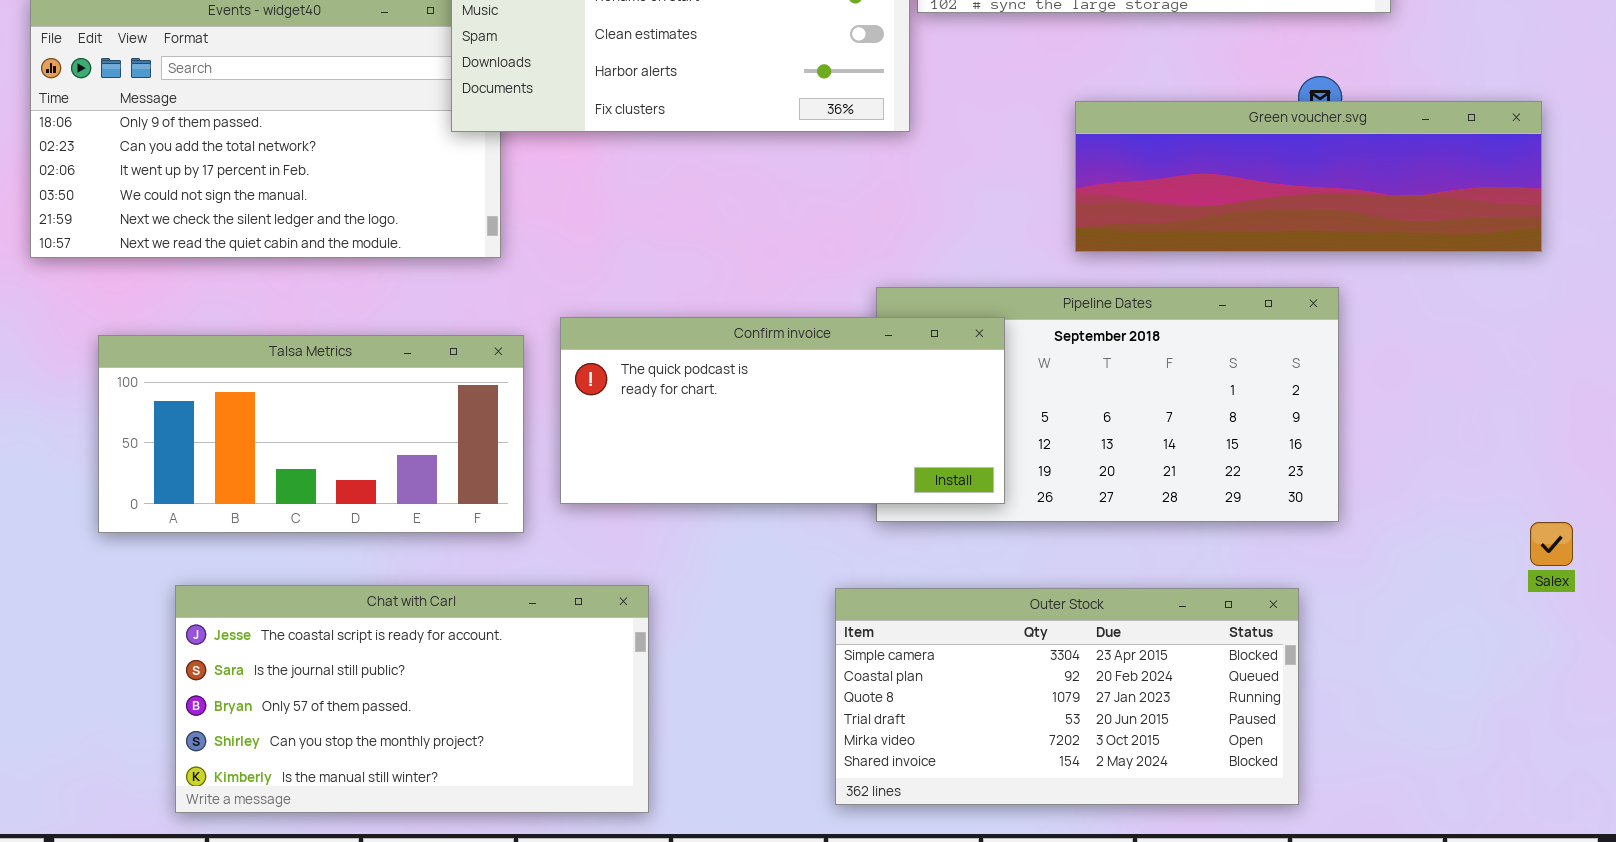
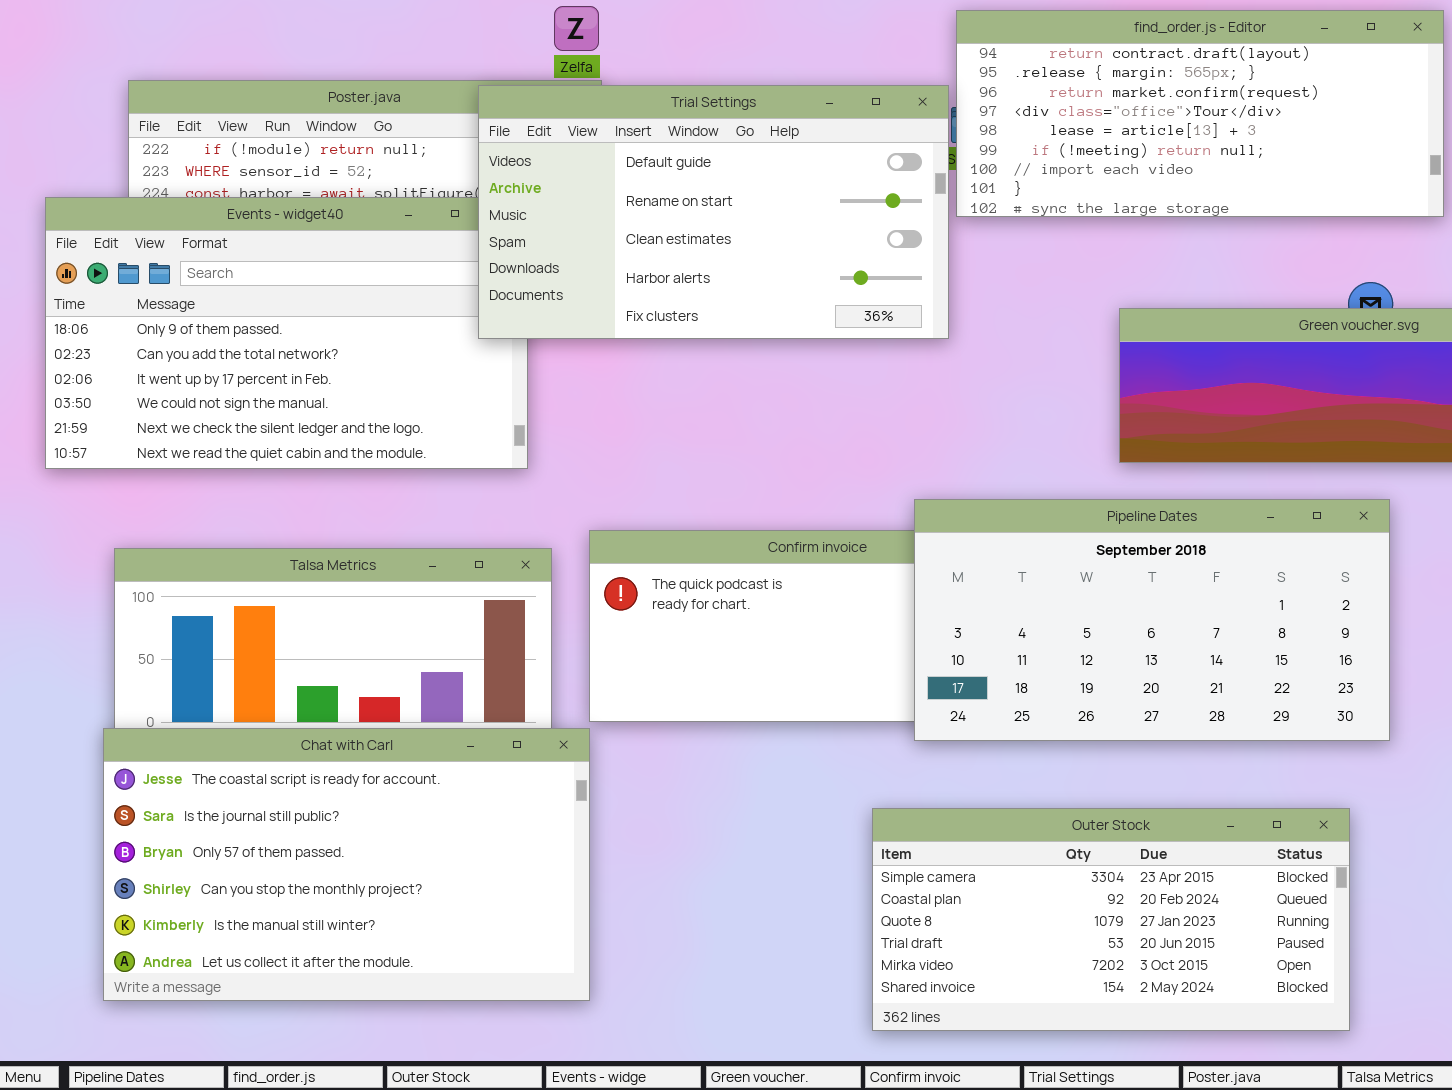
Pipeline Dates: [876,287,1339,522] -> [914,499,1390,741], raised
Chat with Carl: [175,585,649,813] -> [103,728,590,1001], moved, resized

